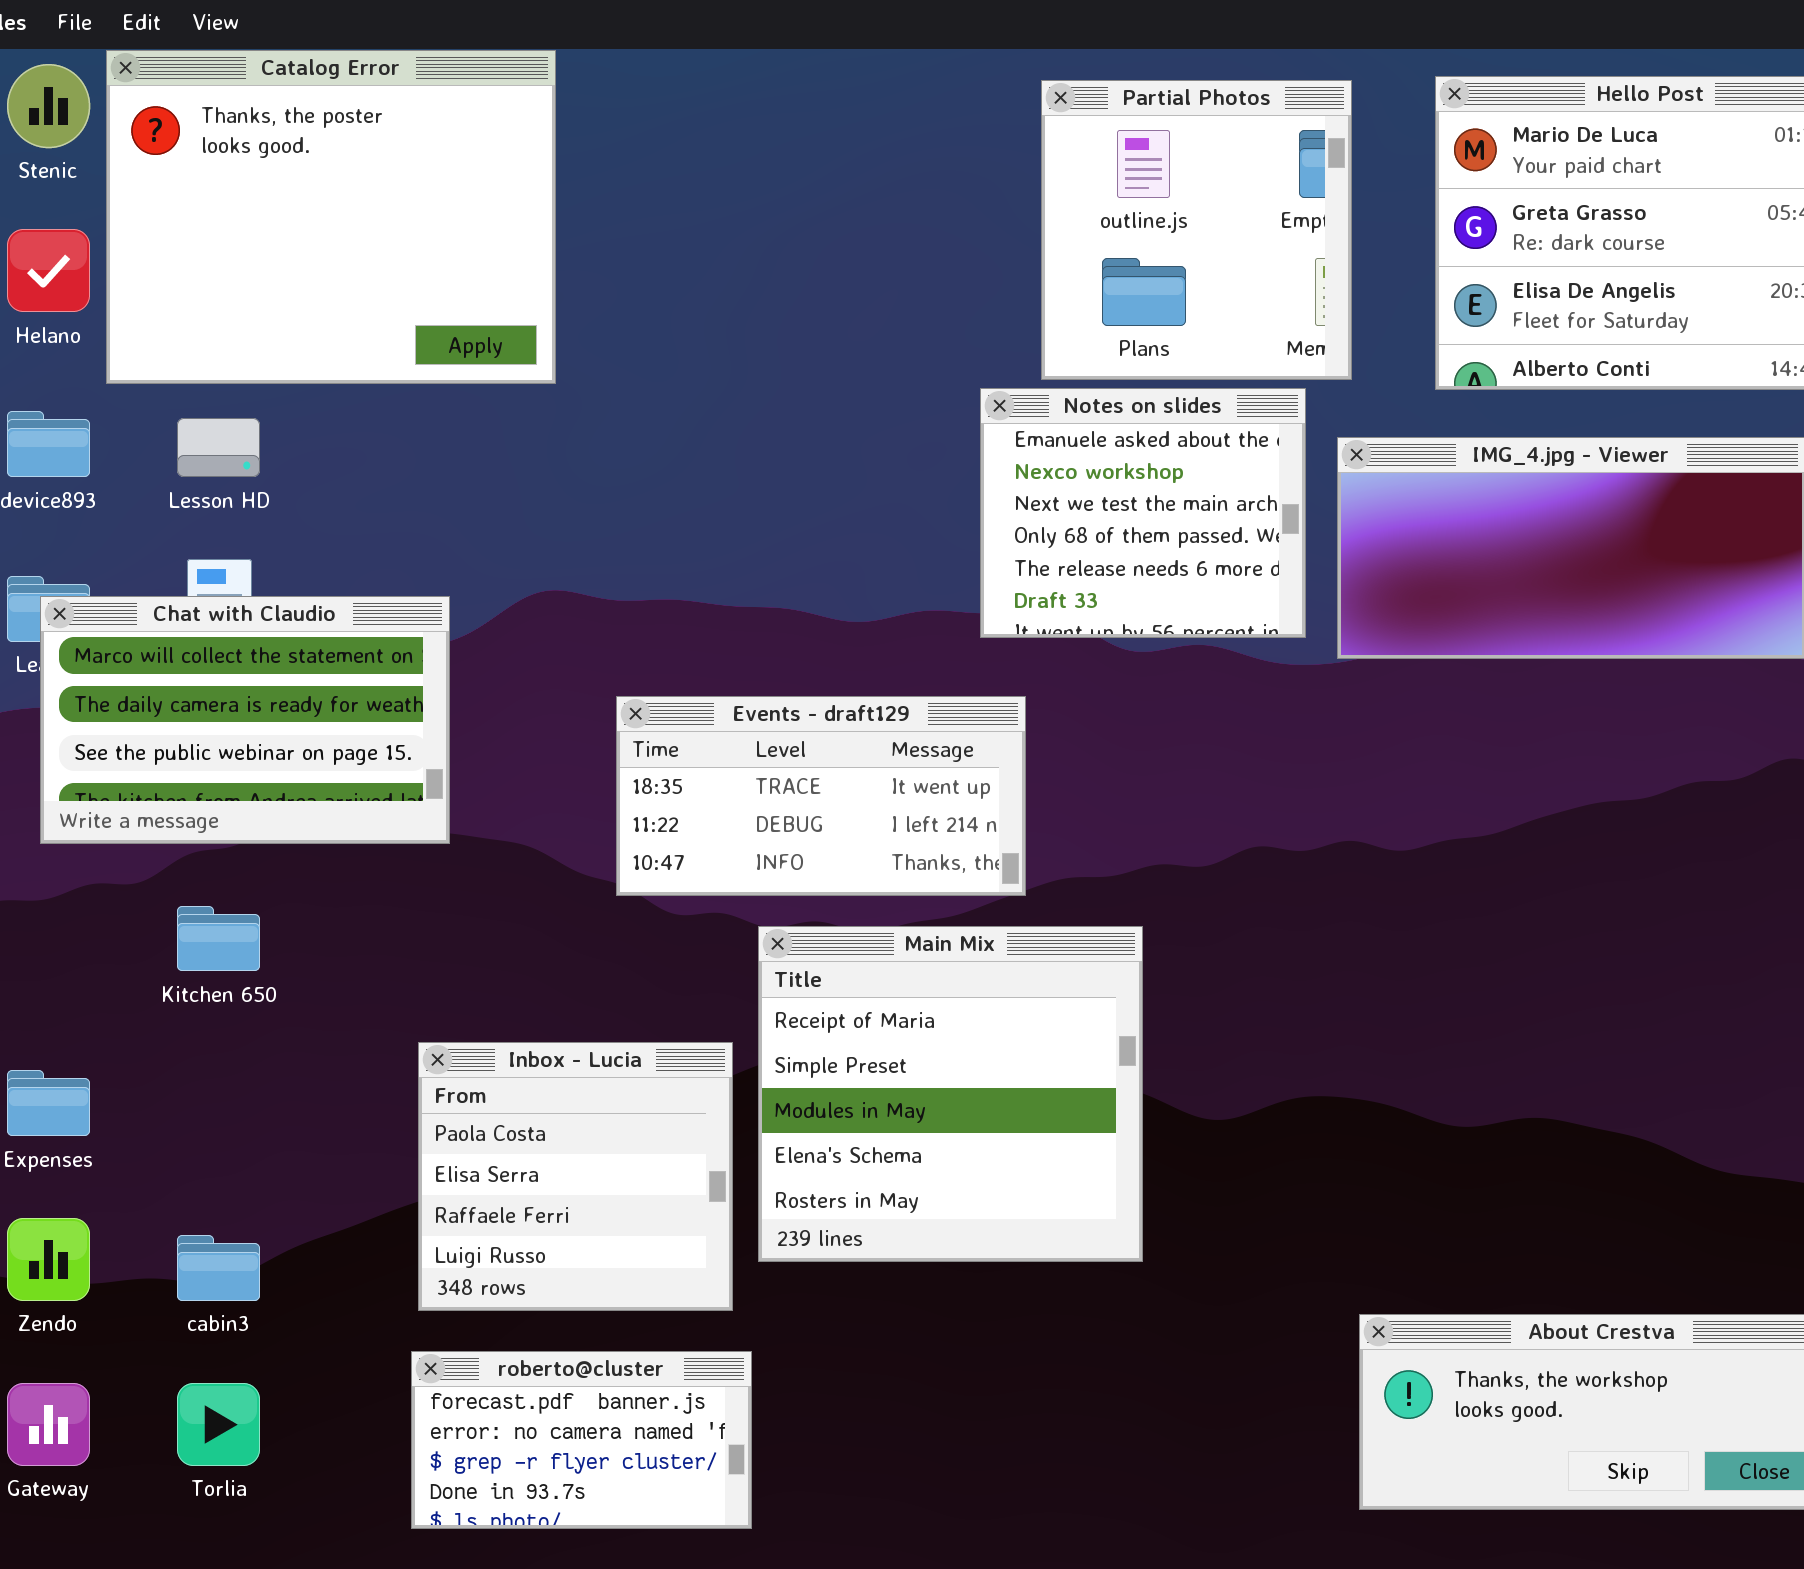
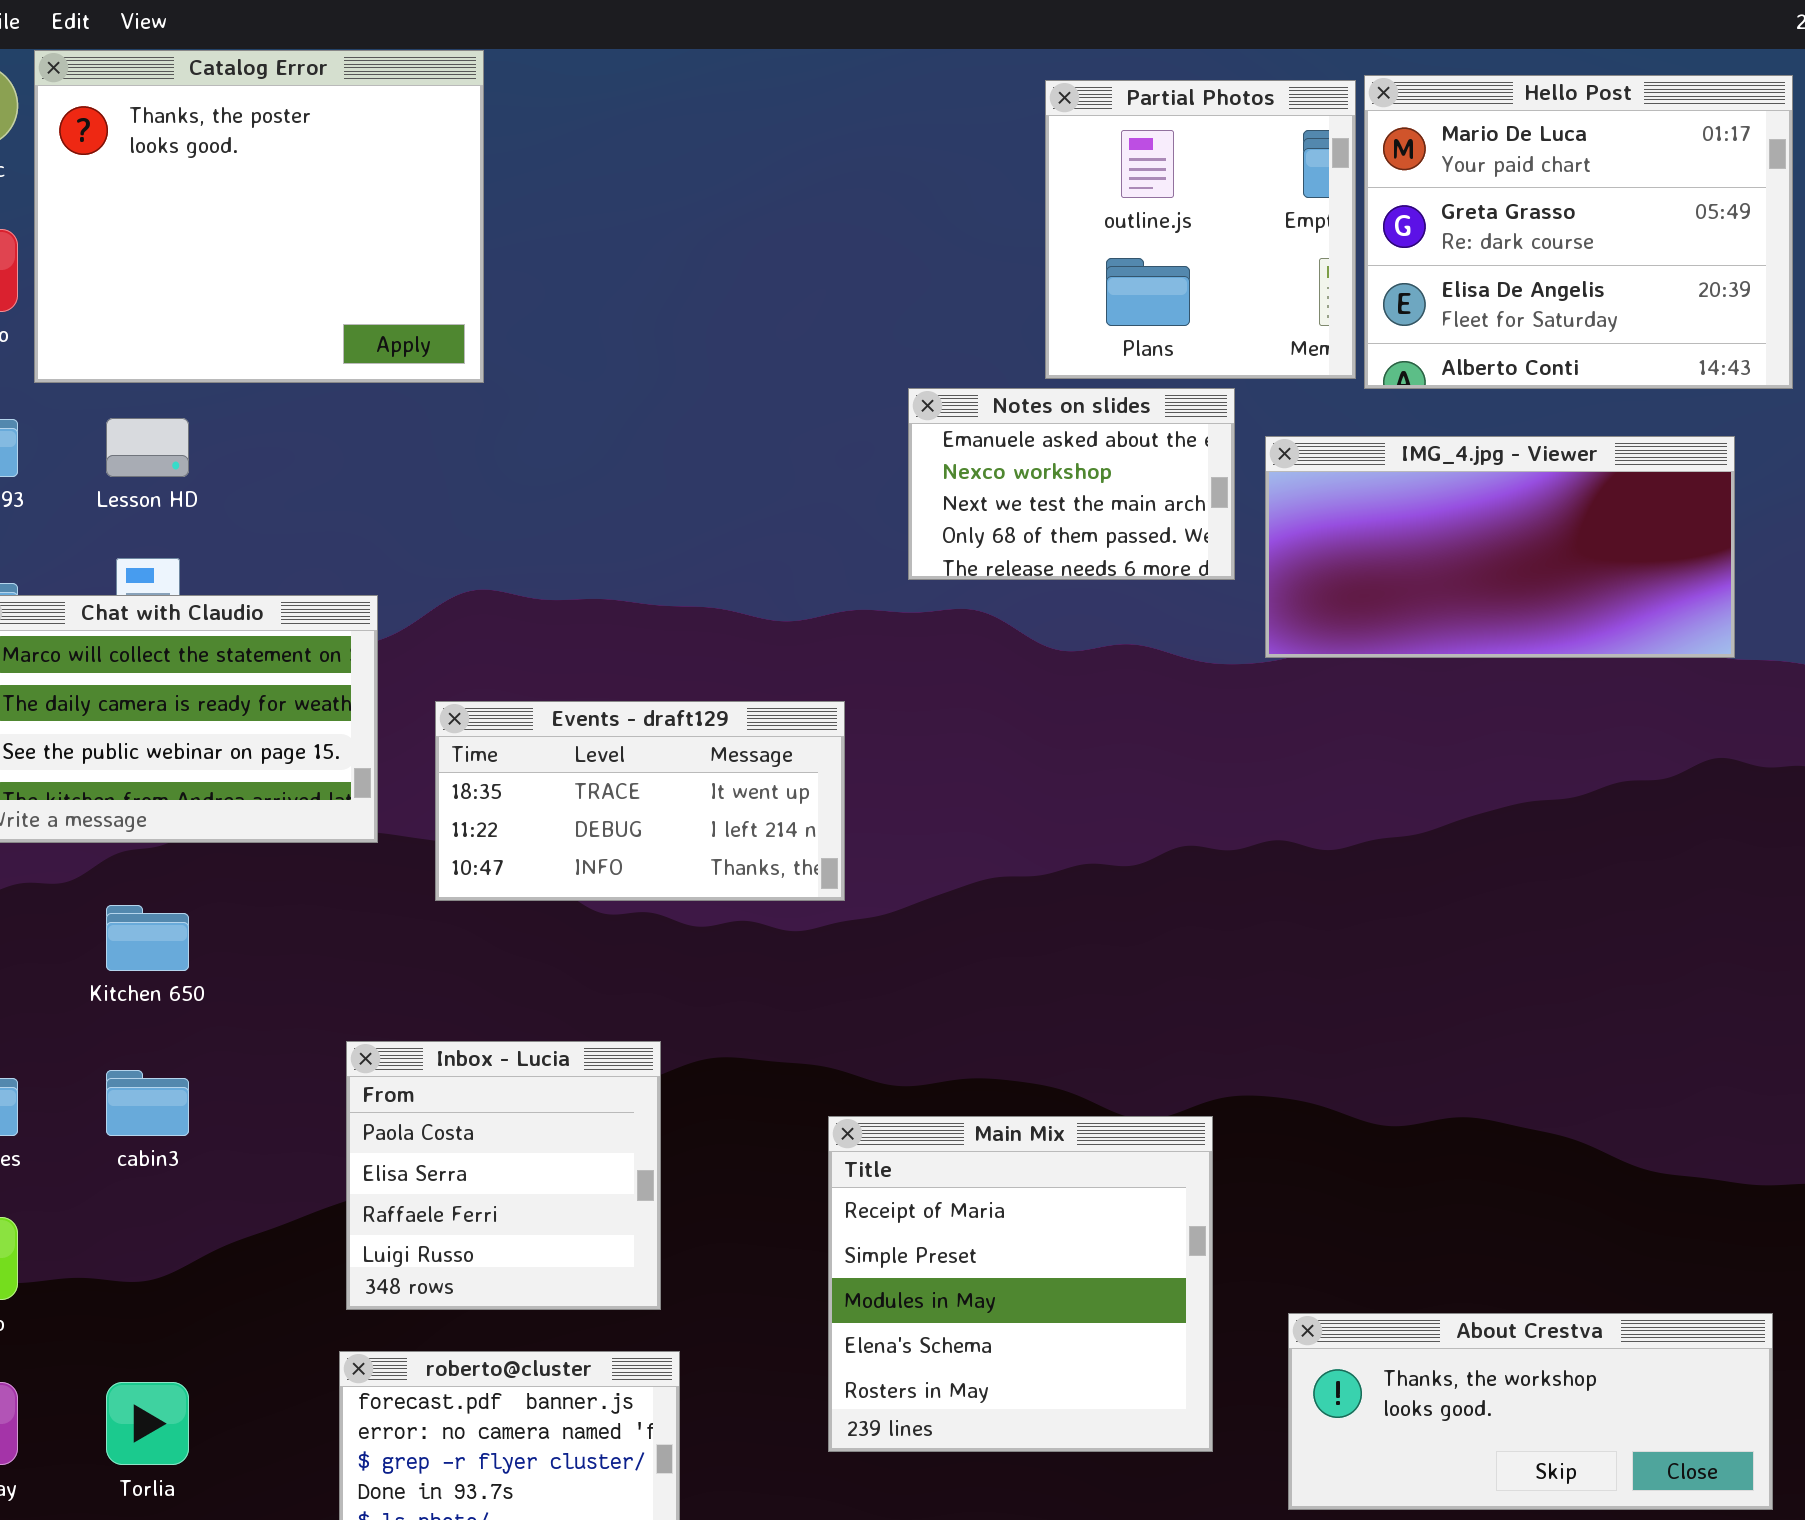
Partial Photos: [1041,80,1352,380] -> [1045,80,1356,379], moved
Notes on slides: [980,388,1306,638] -> [908,388,1235,580], resized
Events - draft129: [616,696,1026,896] -> [435,701,845,901], moved
Main Mix: [758,926,1143,1262] -> [828,1116,1213,1452], moved
cabin3: [177,1235,260,1301] -> [106,1070,189,1136], moved

